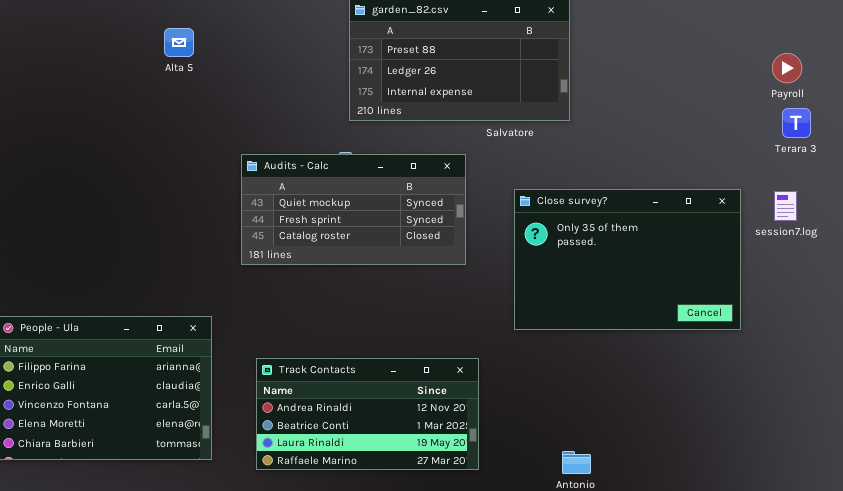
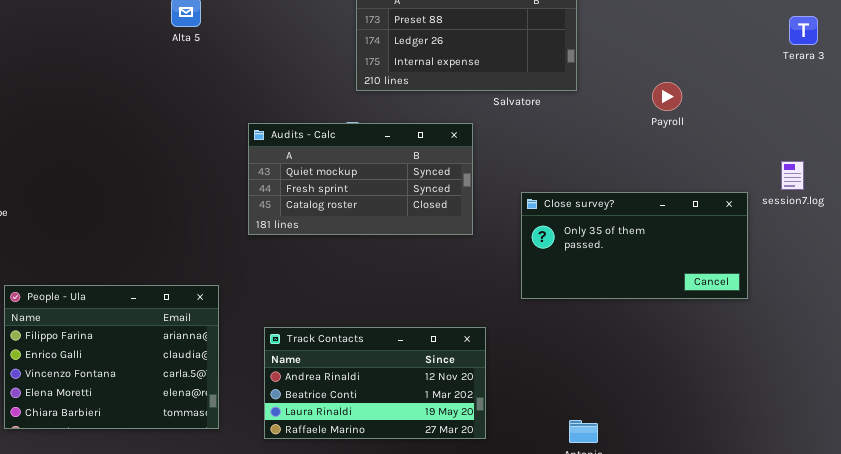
Payroll: [772,53,802,83] -> [652,82,682,111], moved
Terara 3: [782,108,811,138] -> [789,16,818,45], moved
Close survey?: [514,189,741,330] -> [521,192,748,299], resized

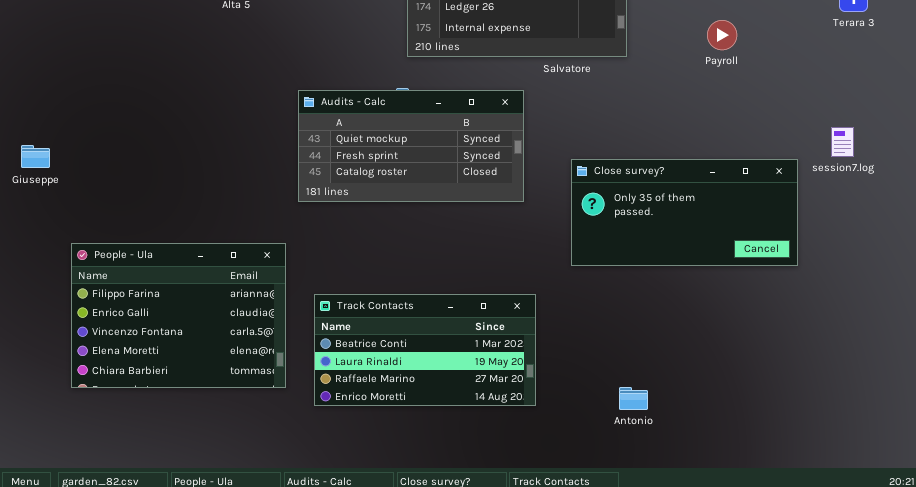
Payroll: [652,82,682,111] -> [707,20,737,50], moved
People - Ula: [4,285,219,429] -> [71,243,286,388], moved
Track Contacts: [264,327,486,439] -> [314,294,536,406], scrolled down 1 row

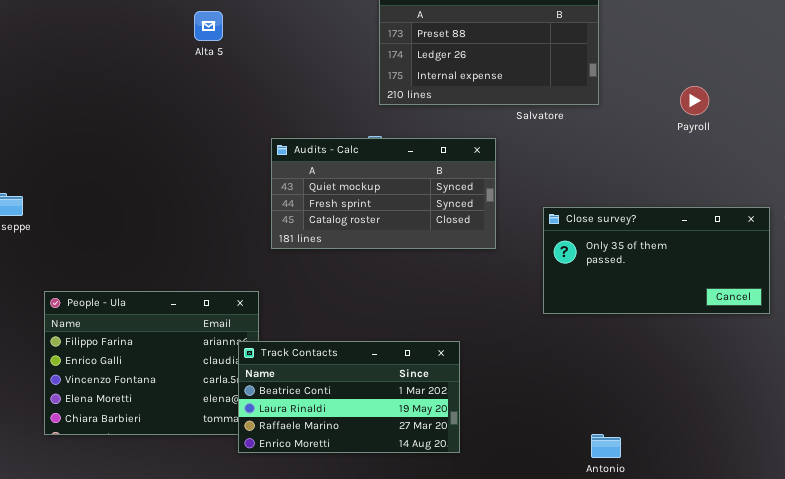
Payroll: [707,20,737,50] -> [680,86,709,115], moved
Track Contacts: [314,294,536,406] -> [238,341,460,453], moved

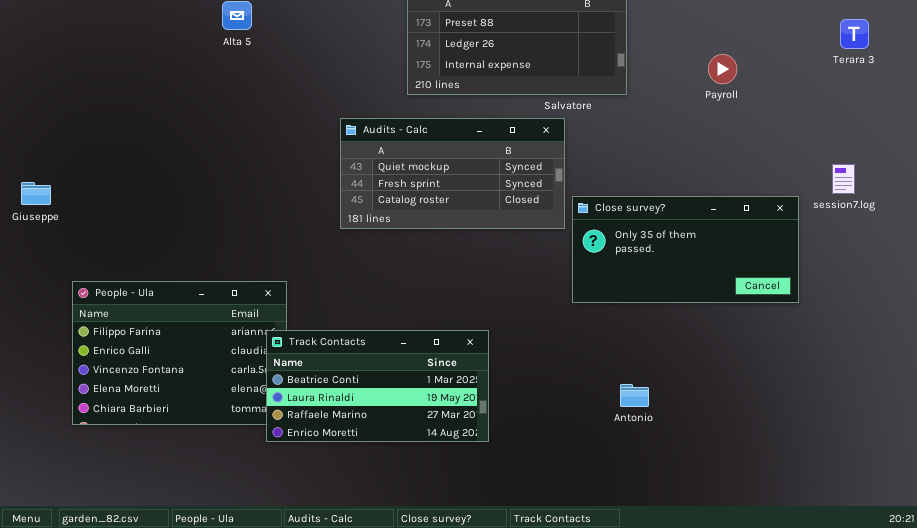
Payroll: [680,86,709,115] -> [708,54,737,84], moved
Audits - Calc: [271,138,496,249] -> [340,118,565,229], moved
Antonio: [591,434,621,458] -> [620,384,649,407], moved

